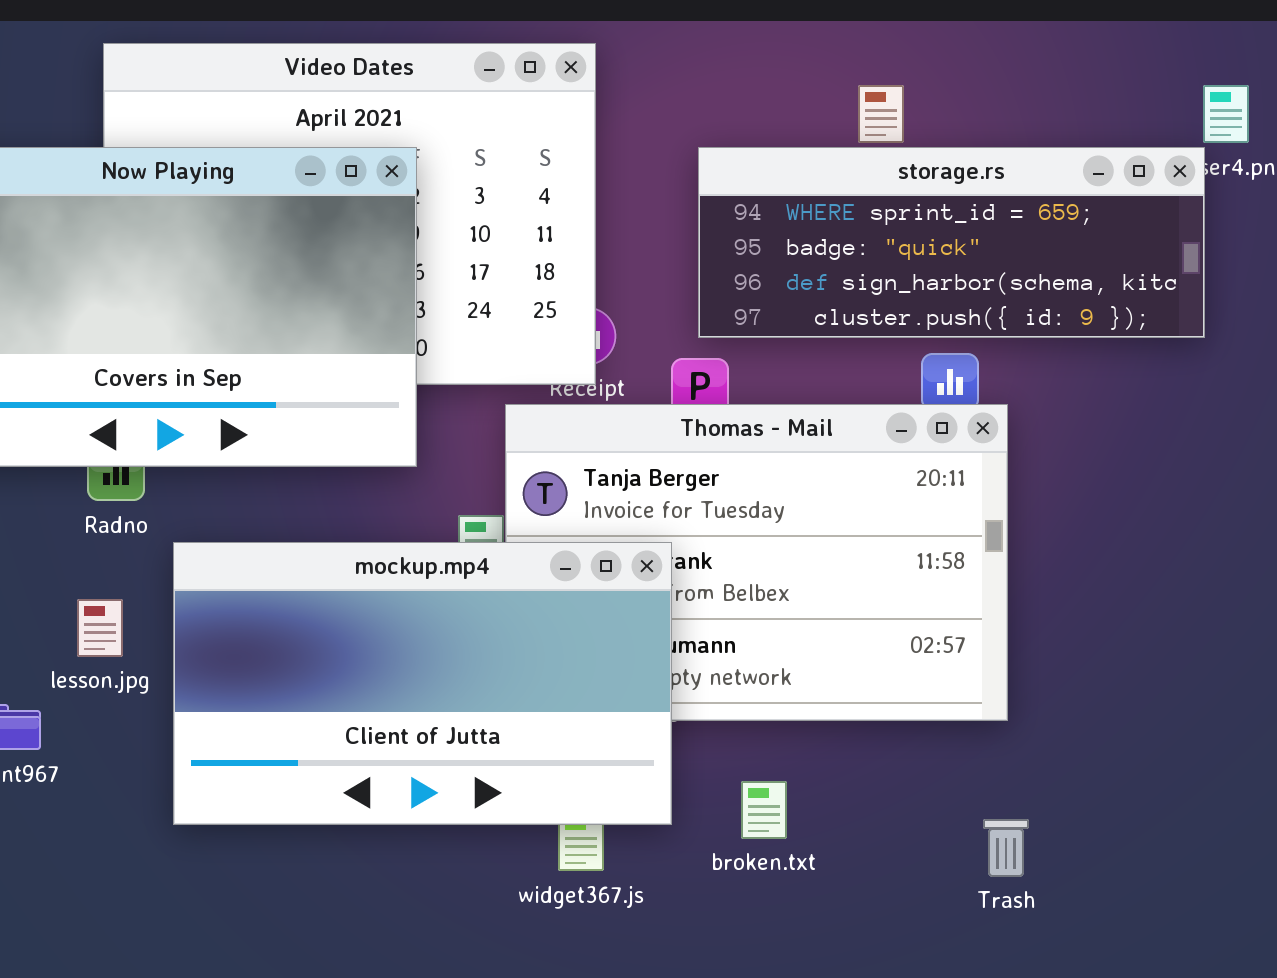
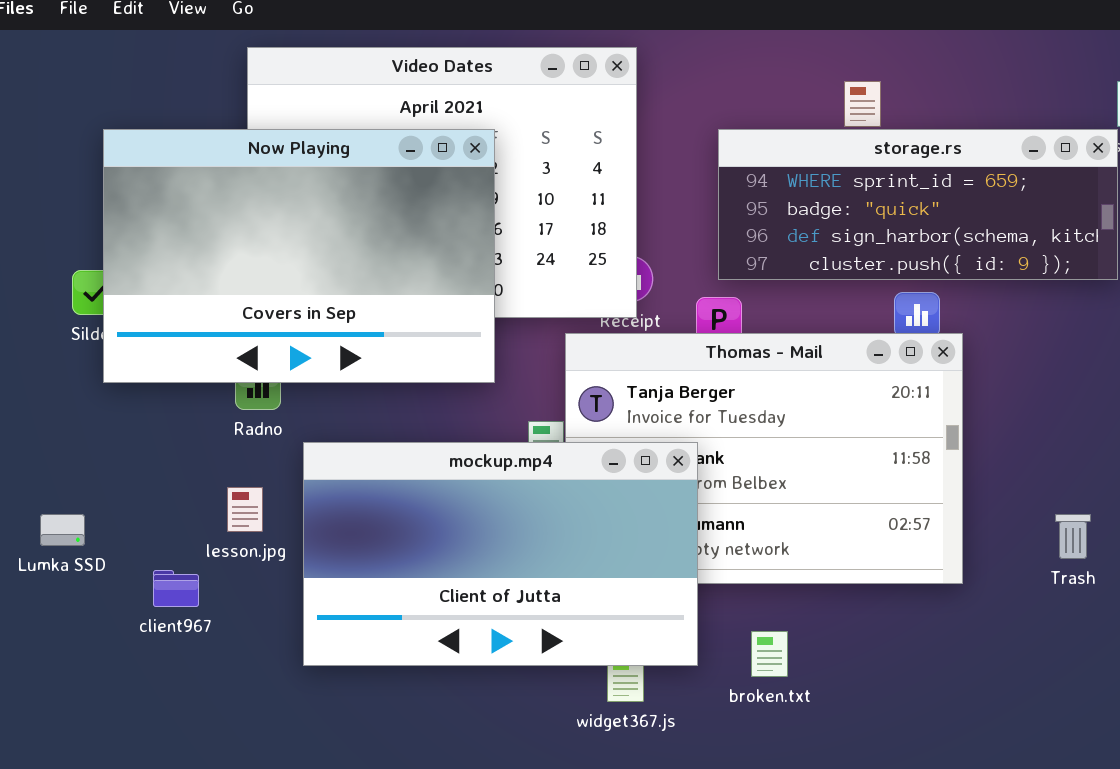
Trash: [983,819,1029,877] -> [1055,514,1091,559], moved

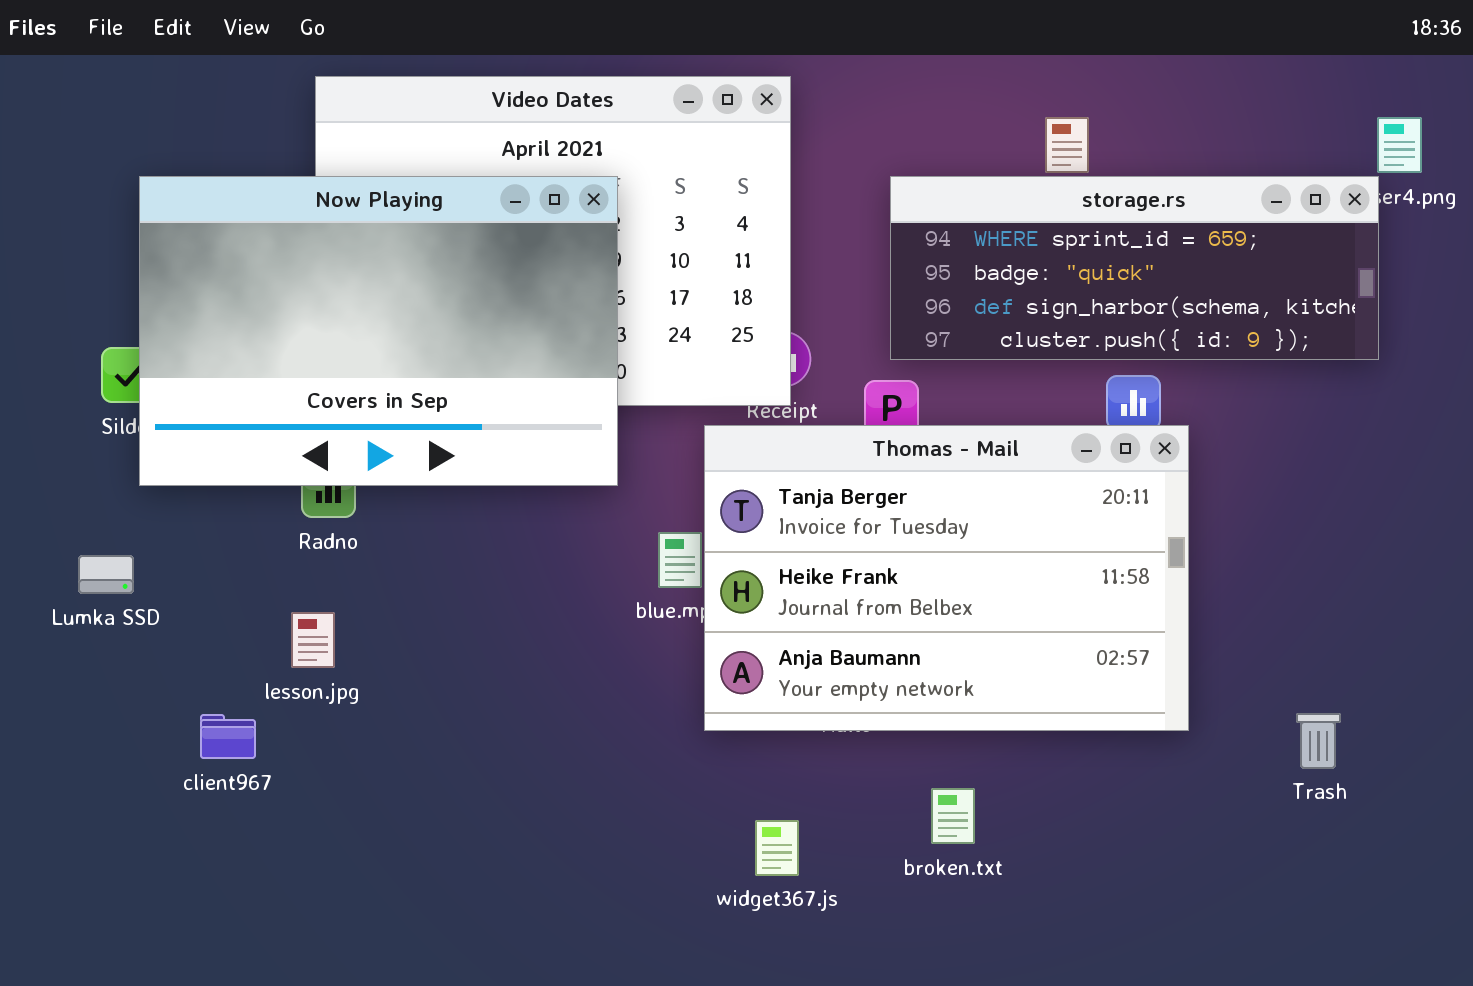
mockup.mp4: [303,442,698,666] -> none, closed
Lumka SSD: [40,514,85,546] -> [78,555,134,594], moved
Trash: [1055,514,1091,559] -> [1296,713,1341,769], moved

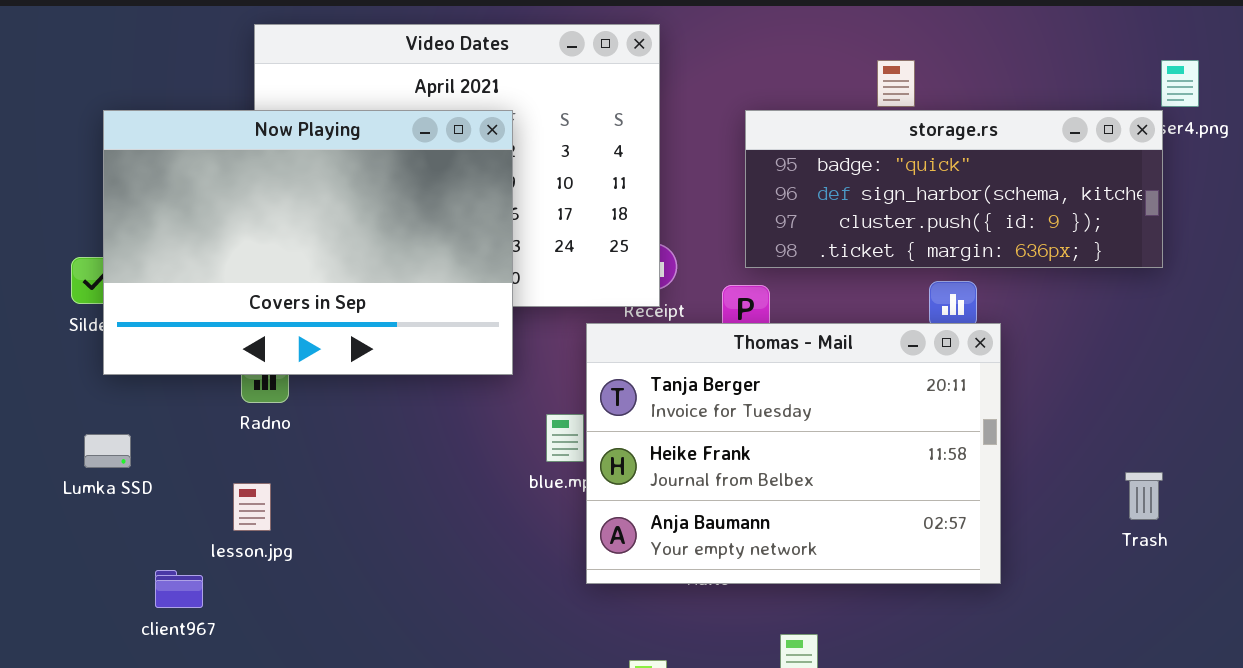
storage.rs: [890,176,1379,360] -> [745,110,1163,268], scrolled down 1 row
Lumka SSD: [78,555,134,594] -> [84,434,131,468], moved
Trash: [1296,713,1341,769] -> [1125,472,1163,520], moved

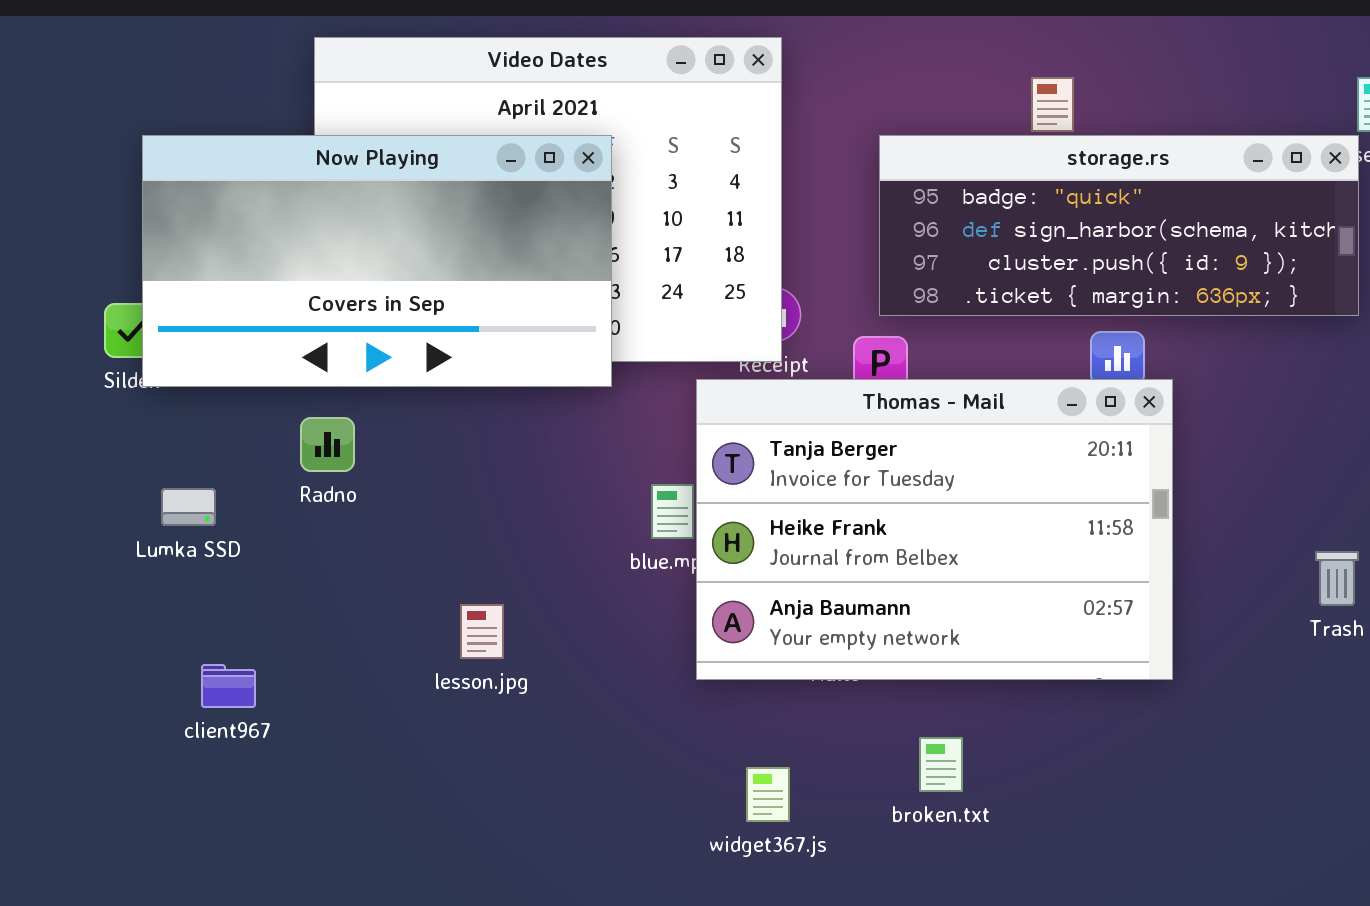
Now Playing: [103,110,513,375] -> [142,135,612,387], resized
Lumka SSD: [84,434,131,468] -> [161,488,216,526], moved
lesson.jpg: [233,483,271,531] -> [460,604,504,659], moved

